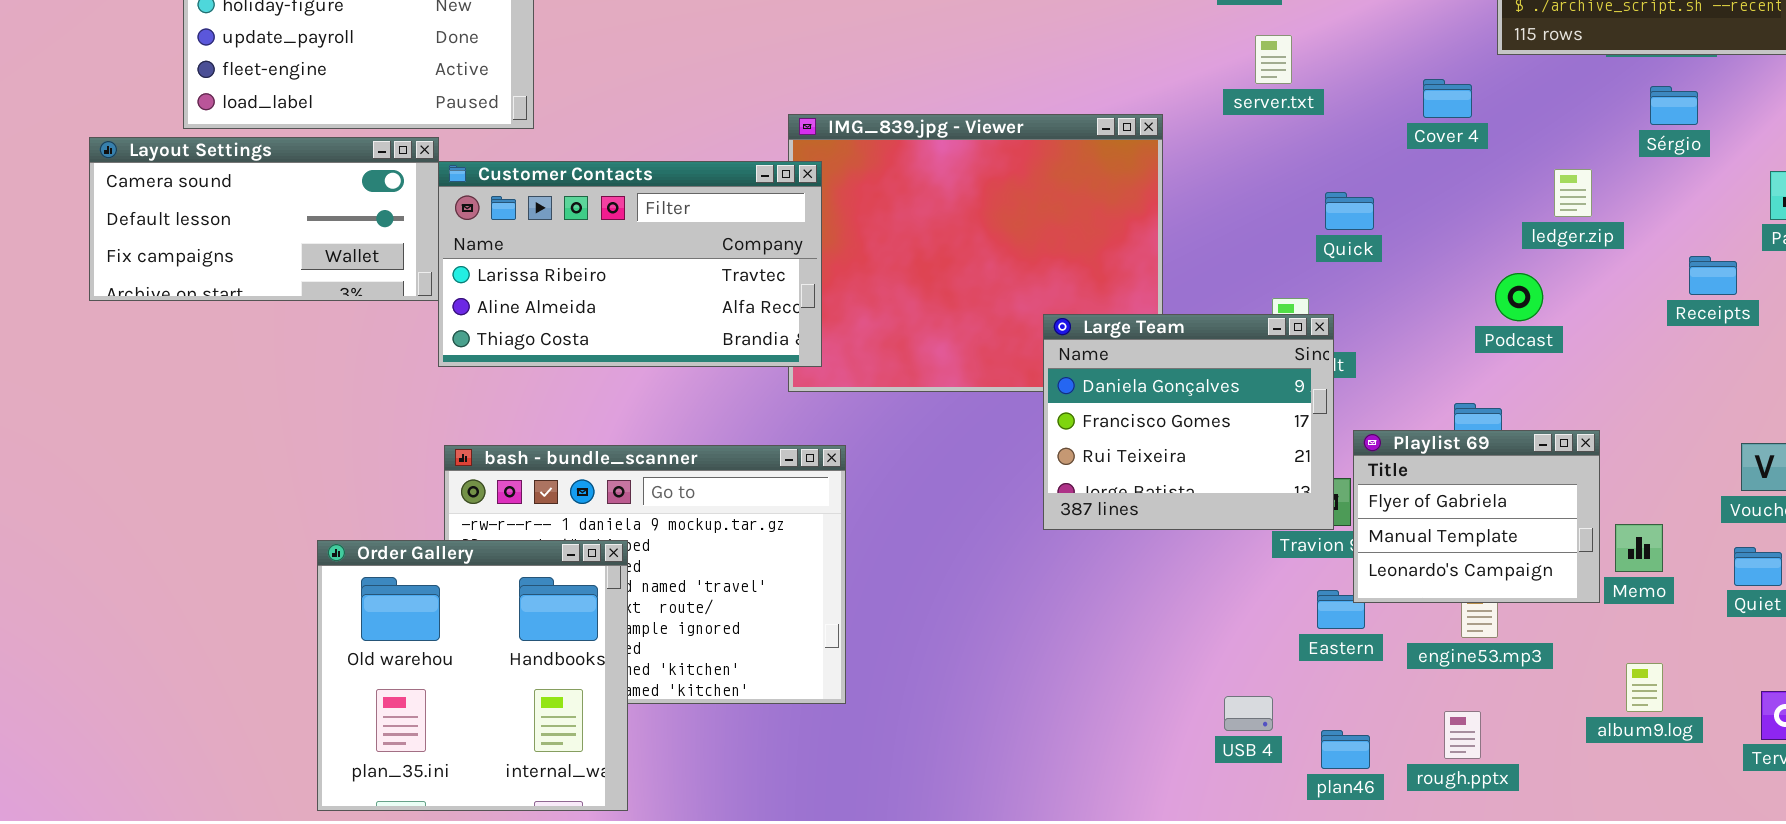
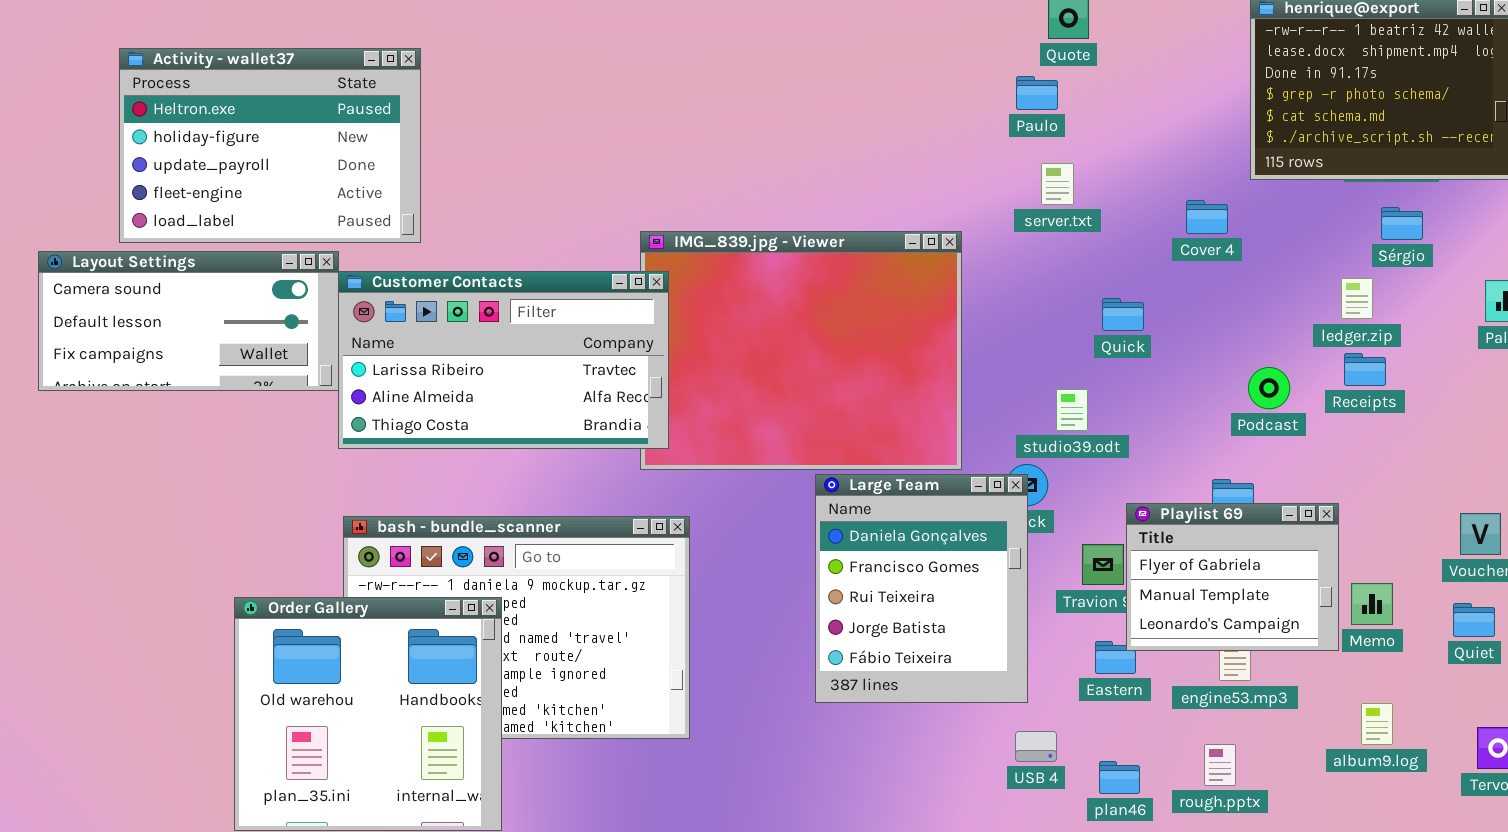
ledger.zip: [1554,169,1592,217] -> [1341,278,1373,319], moved
Receipts: [1689,256,1737,295] -> [1344,353,1386,386], moved
Large Team: [1043,314,1334,530] -> [815,474,1028,703], moved, resized

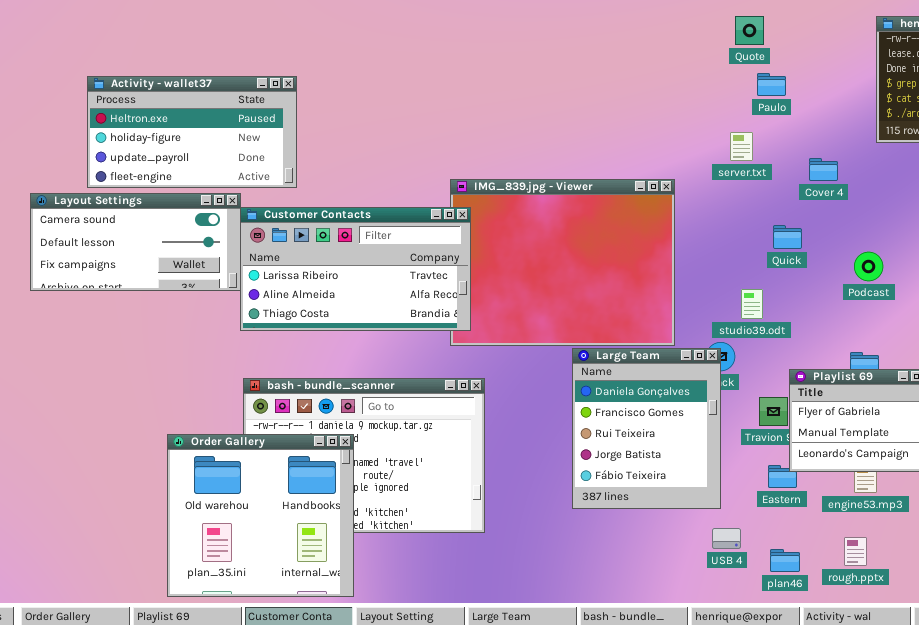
Activity - wallet37: [119,48,421,243] -> [87,76,297,188], resized
Paulo: [1016,76,1058,110] -> [757,73,786,96], moved
Cover 4: [1186,200,1228,234] -> [809,158,838,181], moved
Podcast: [1248,367,1290,409] -> [854,252,883,281], moved

